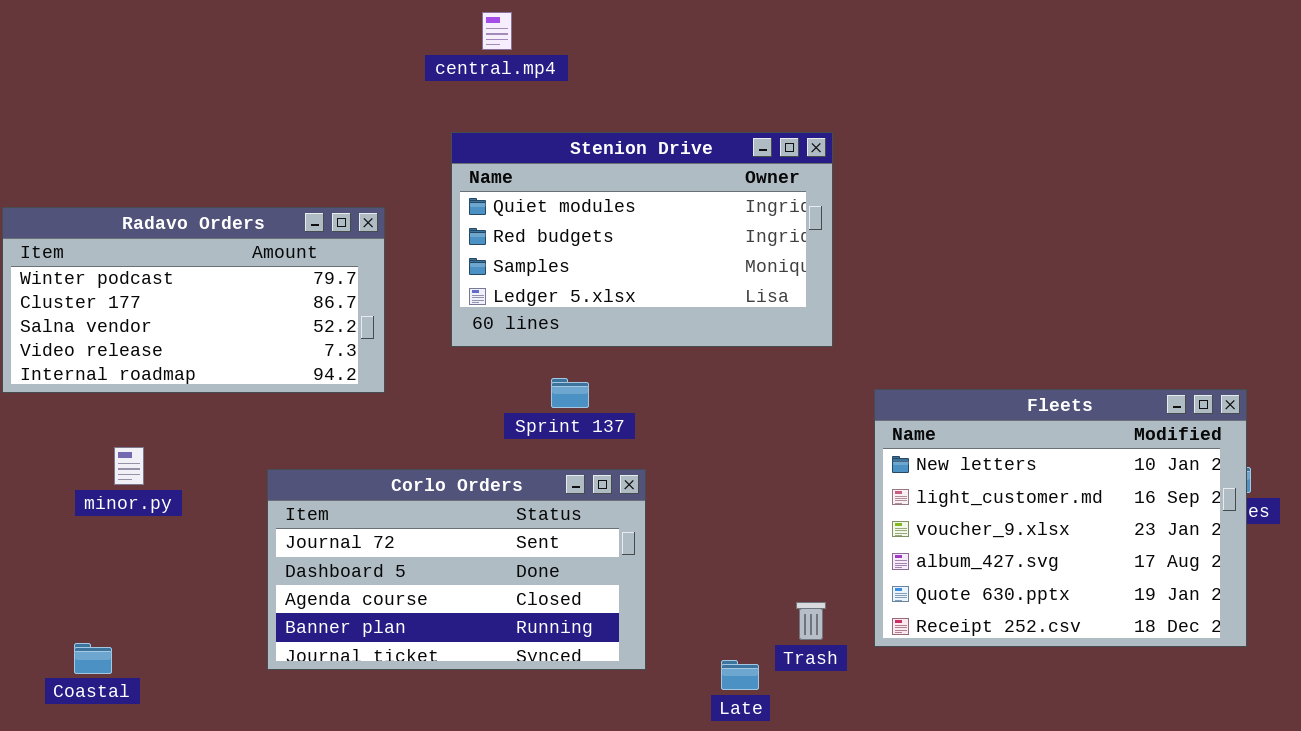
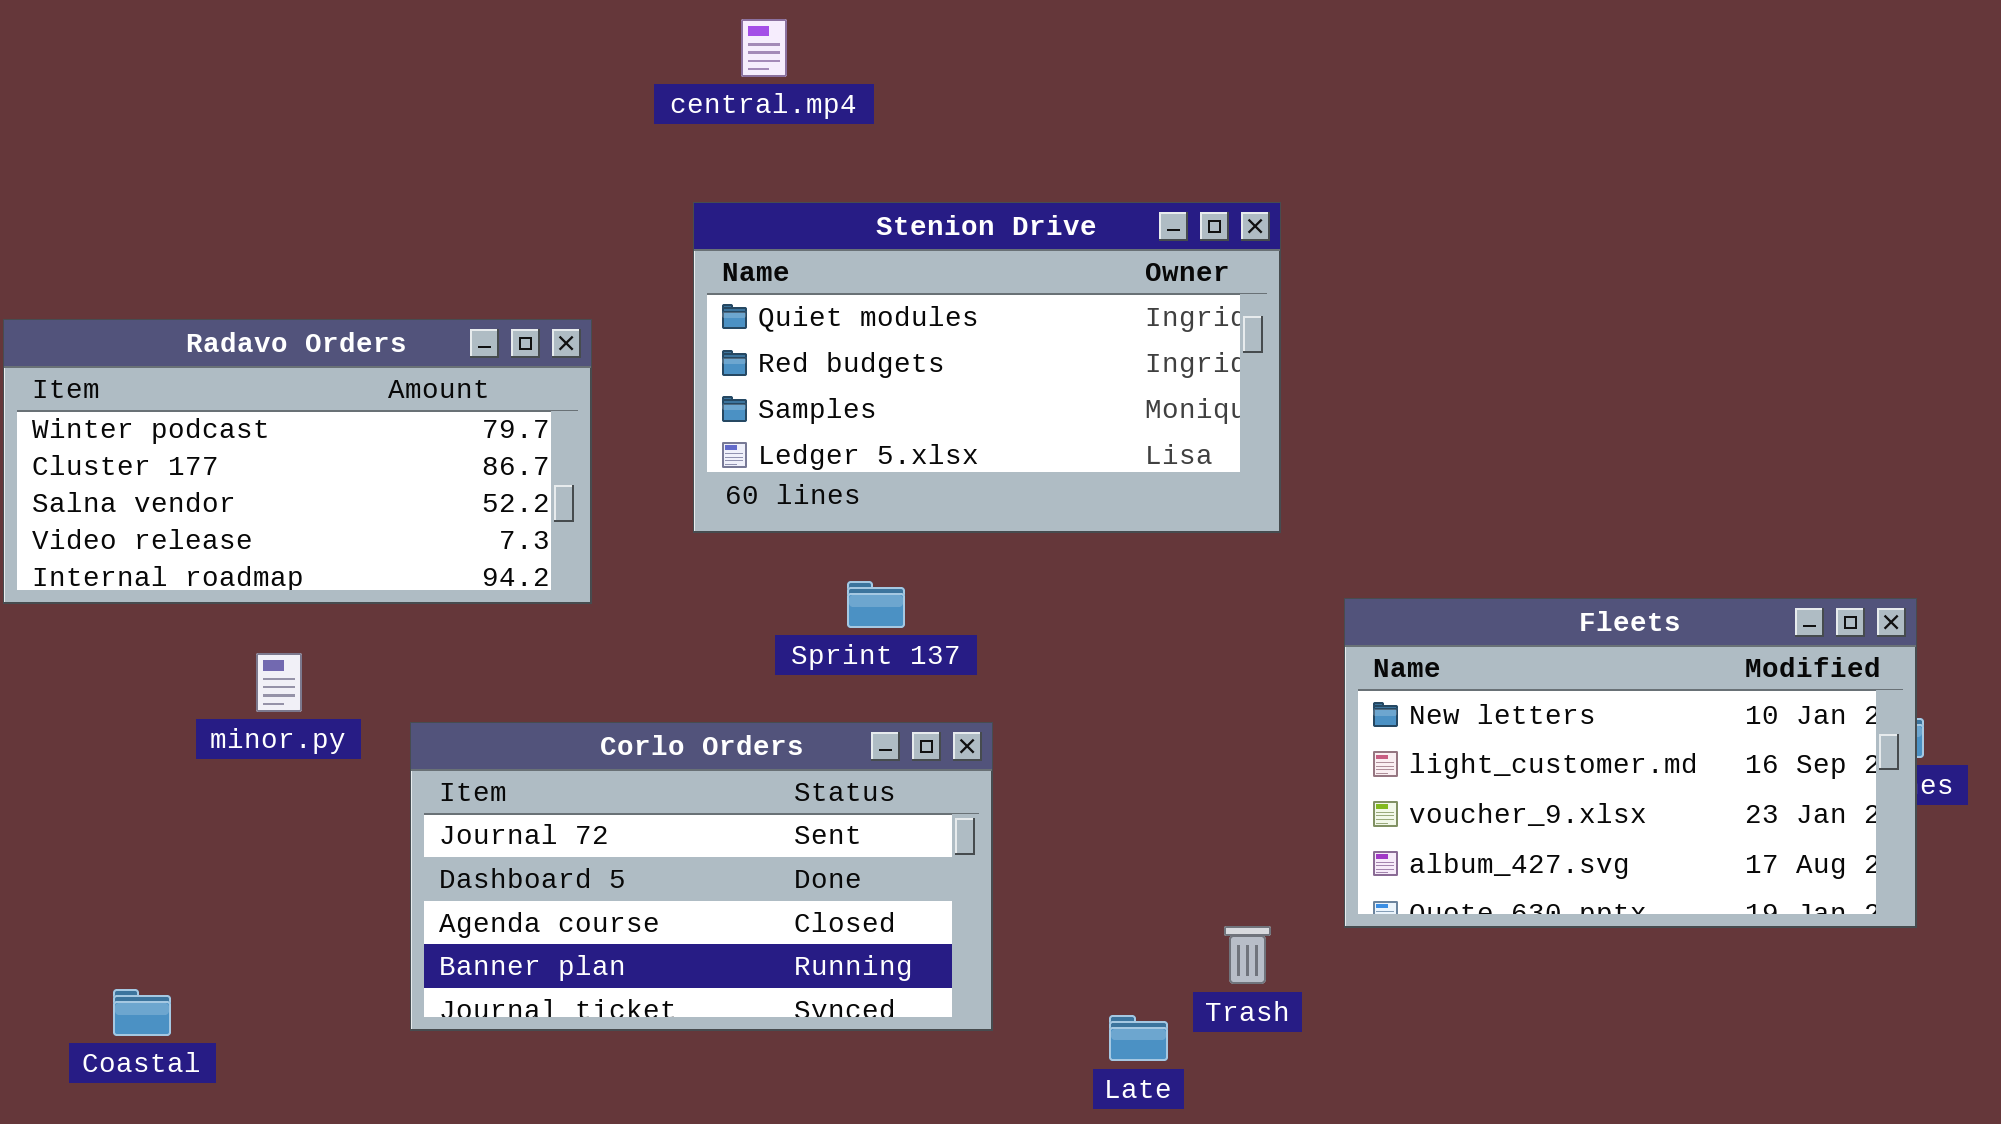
Fleets: [874,389,1247,647] -> [1344,598,1917,928], resized
minor.py: [114,447,144,485] -> [256,653,302,712], moved

